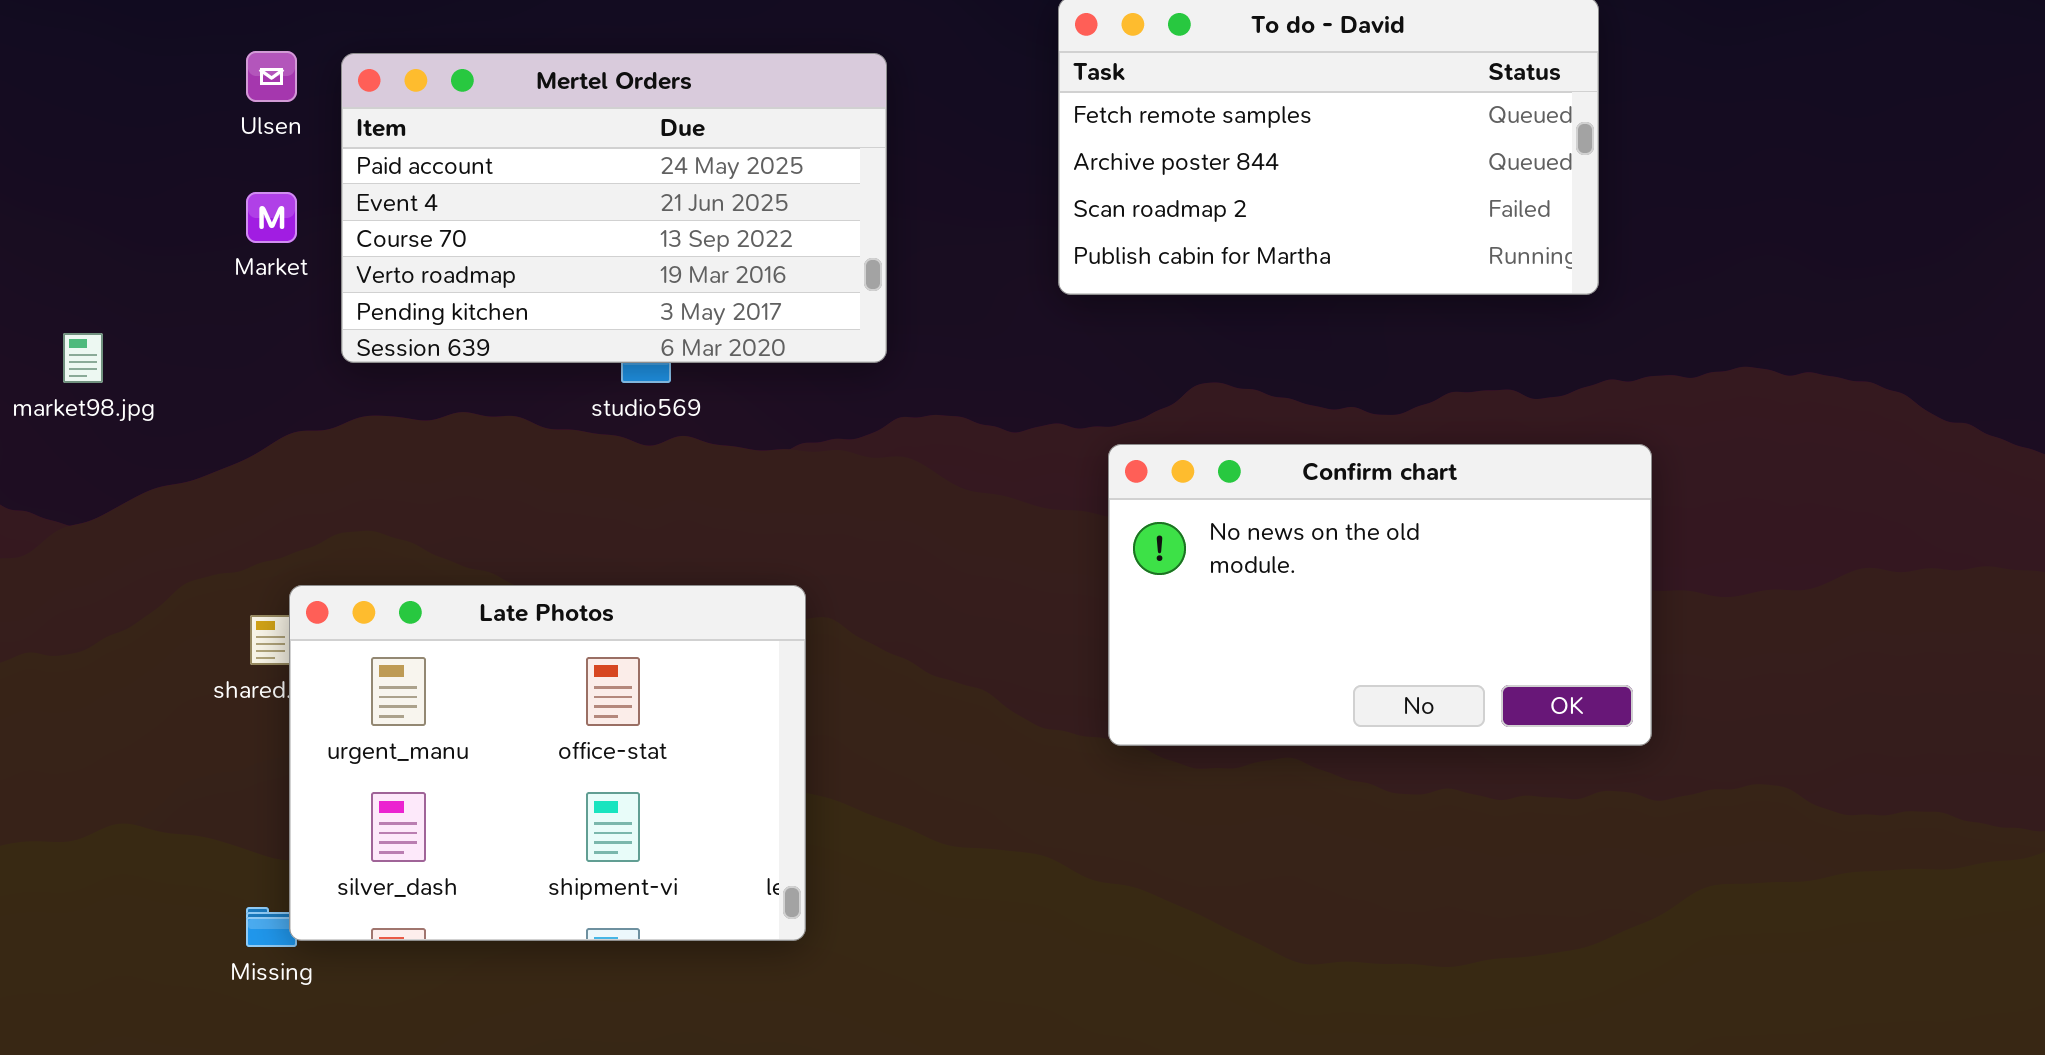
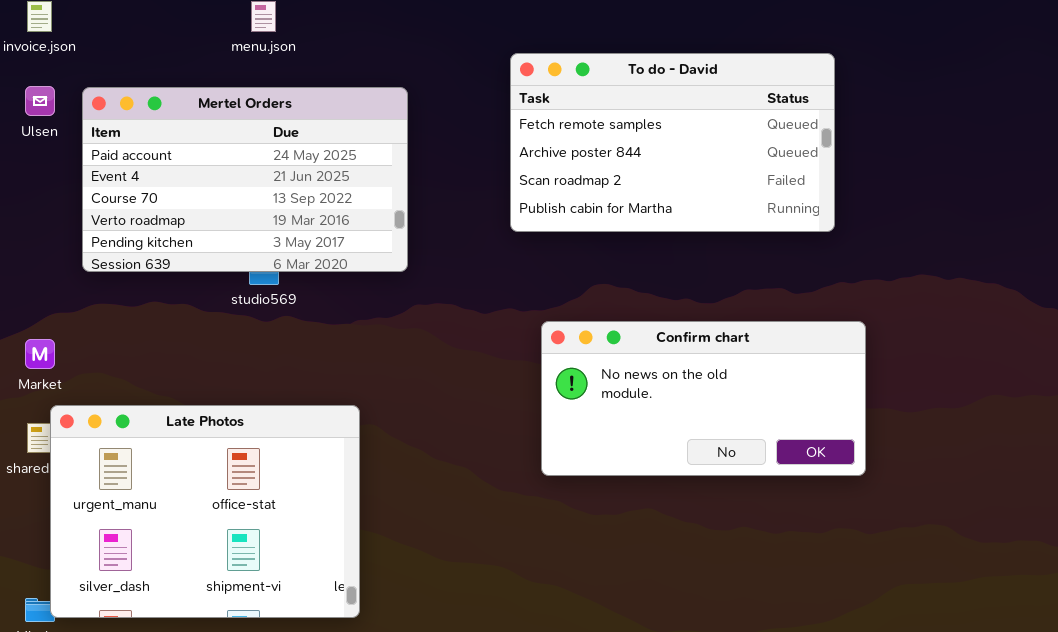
Market: [246,192,297,243] -> [25,339,55,369], moved
Confirm chart: [1108,444,1652,746] -> [541,321,866,476], resized

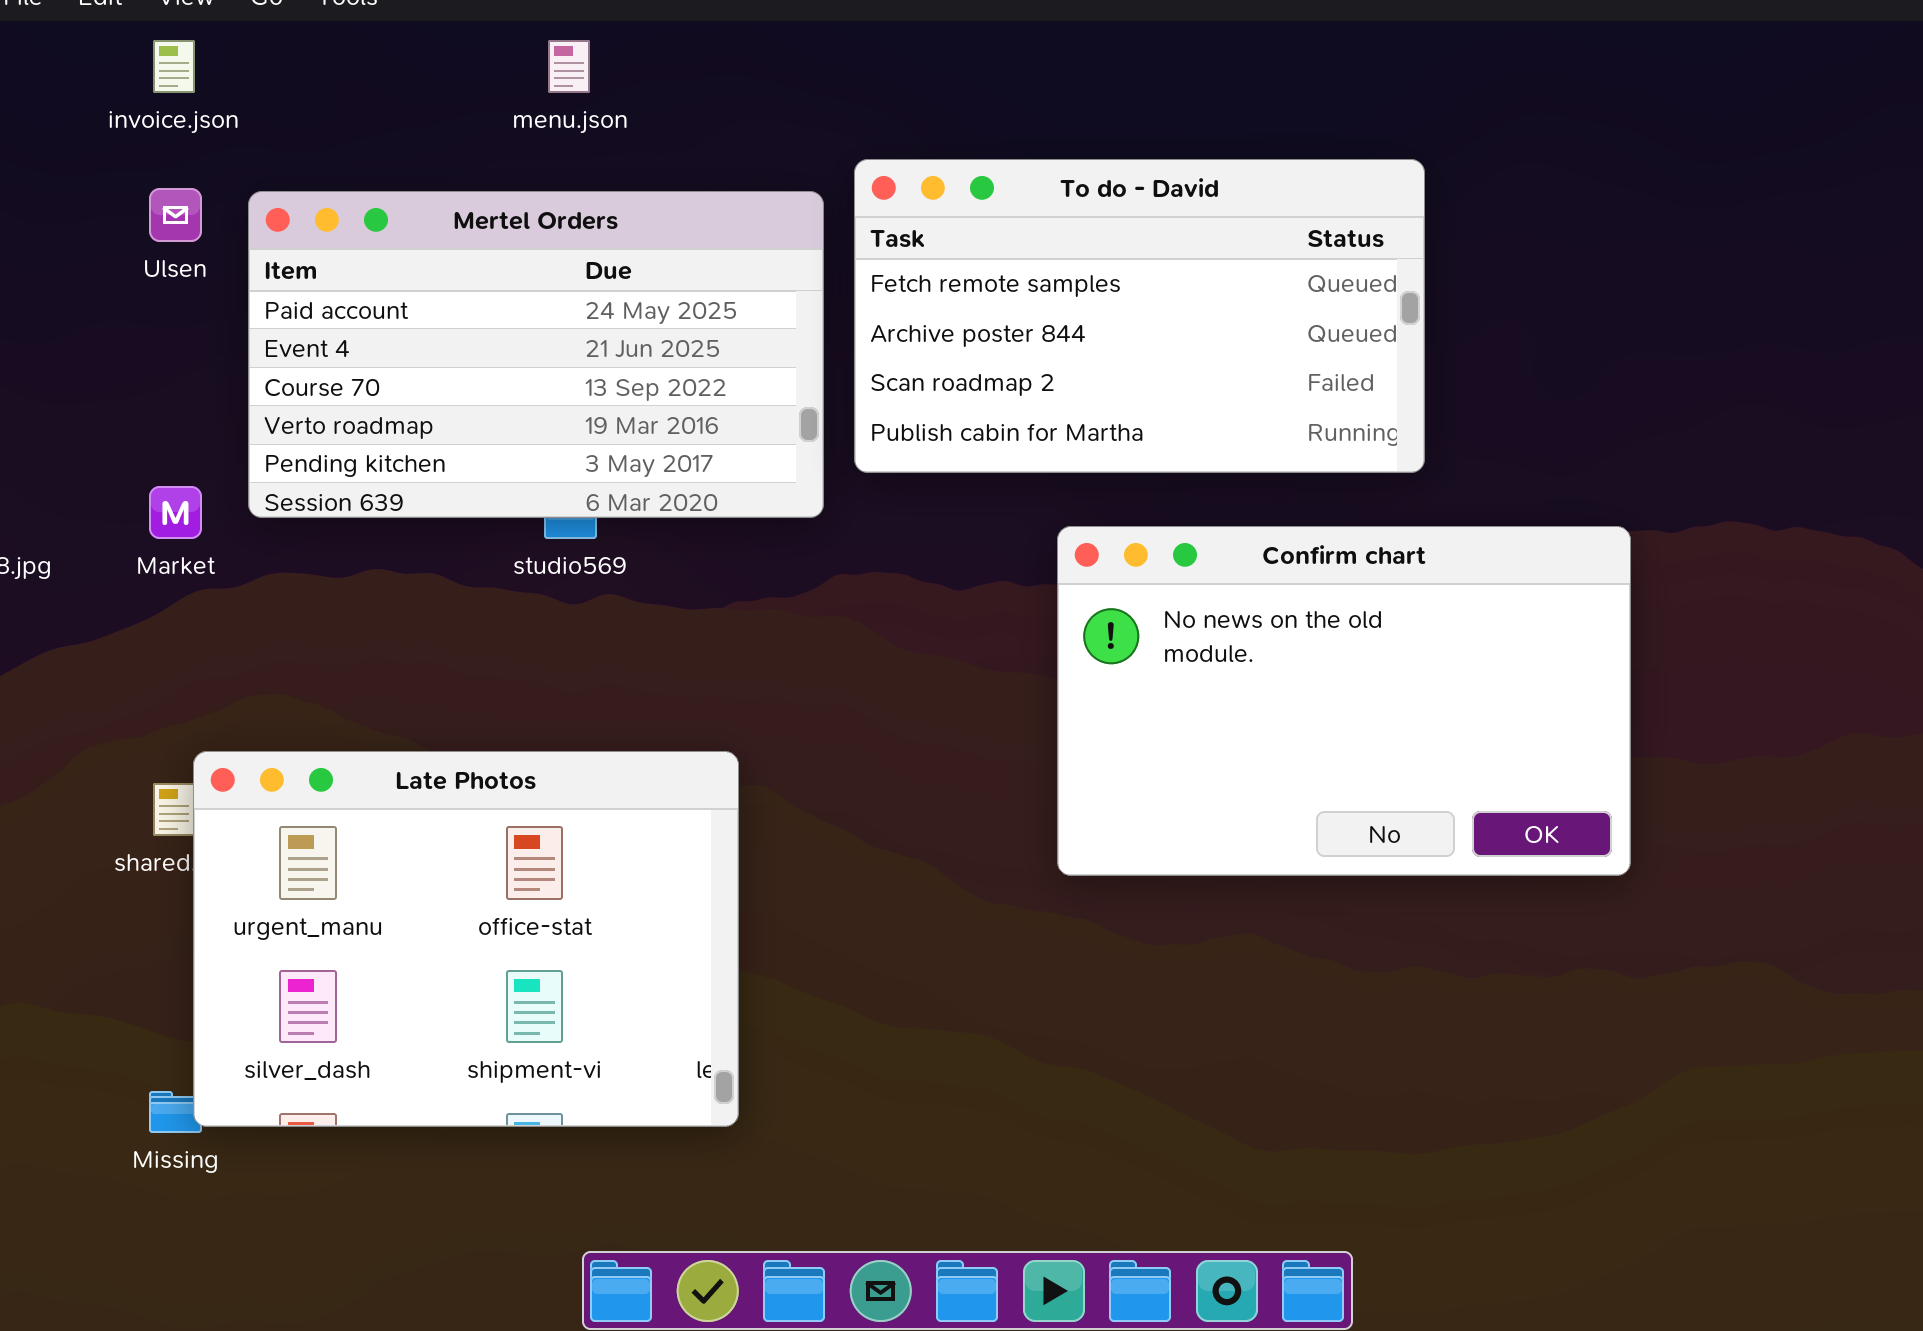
To do - David: [510,53,835,232] -> [854,159,1425,473], moved
Confirm chart: [541,321,866,476] -> [1057,526,1631,876], resized
Market: [25,339,55,369] -> [149,486,202,539], moved

